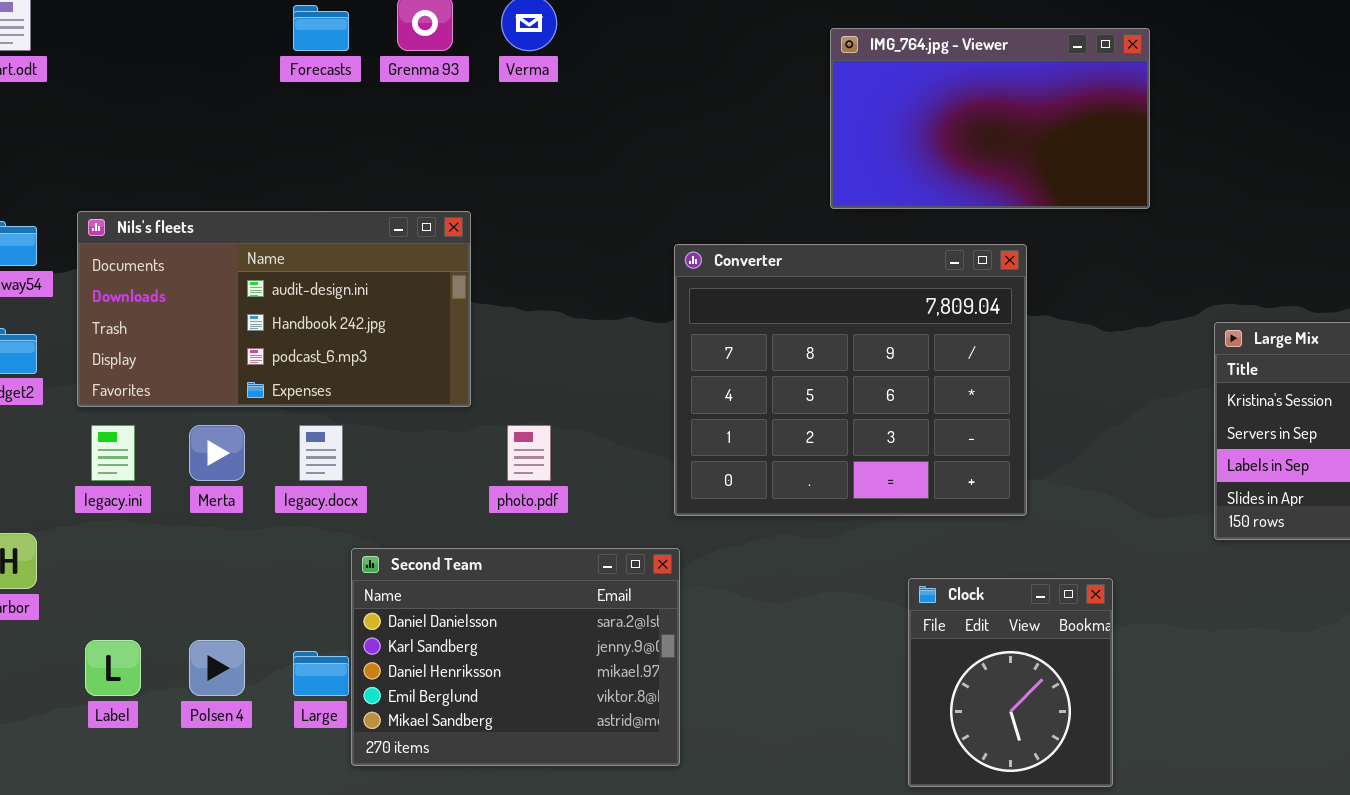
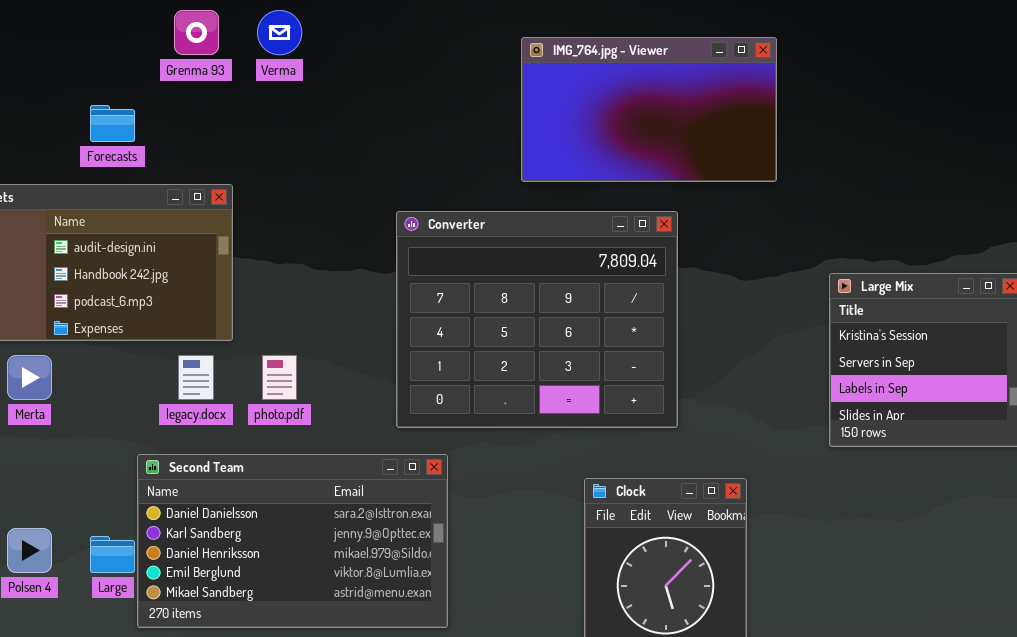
Forecasts: [293,5,349,51] -> [90,105,135,142], moved
legacy.docx: [299,425,343,481] -> [178,355,214,400], moved
Second Team: [351,548,680,766] -> [137,454,448,628], resized

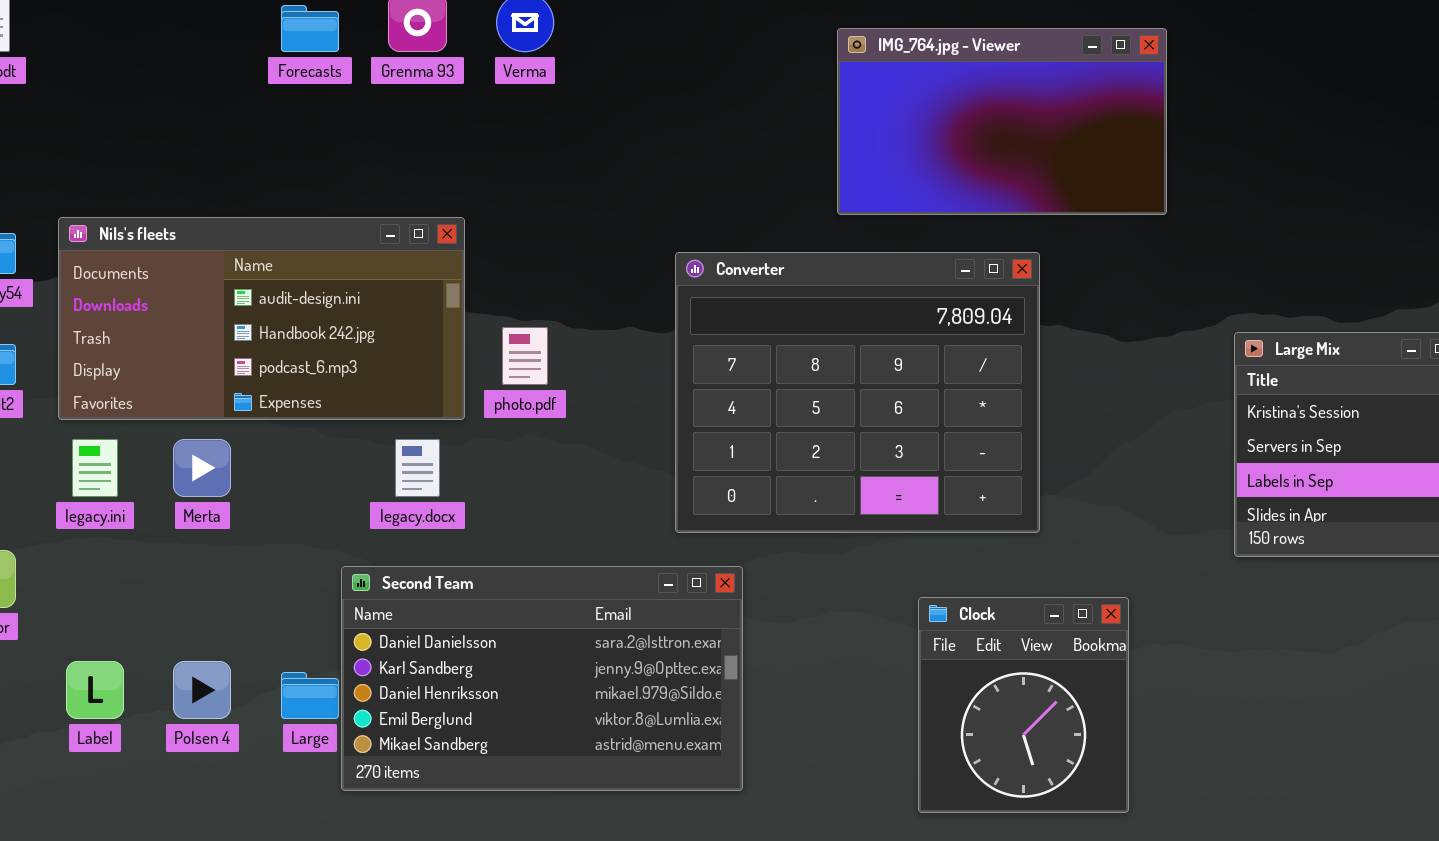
Forecasts: [90,105,135,142] -> [281,5,339,52], moved
photo.pdf: [262,355,297,400] -> [502,327,548,385], moved

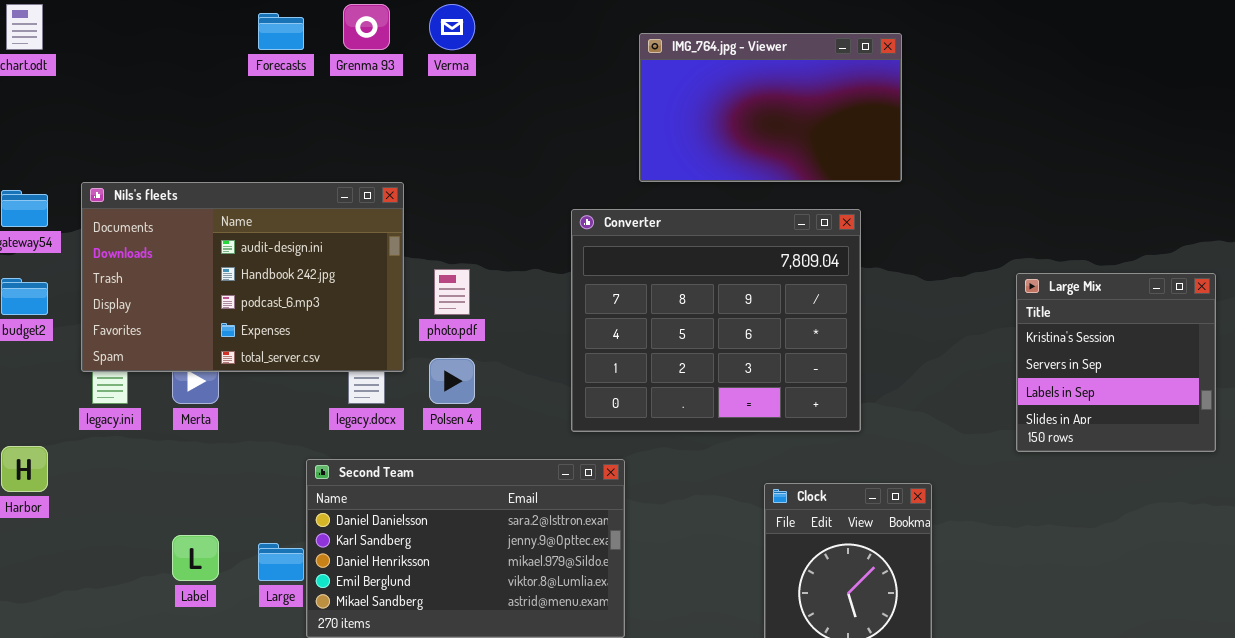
IMG_764.jpg - Viewer: [837,28,1167,215] -> [639,33,902,182], moved
Nils's fleets: [58,217,465,420] -> [81,182,404,372], resized
Label: [66,661,124,719] -> [172,535,219,581], moved
Polsen 4: [173,661,231,719] -> [429,358,475,404], moved

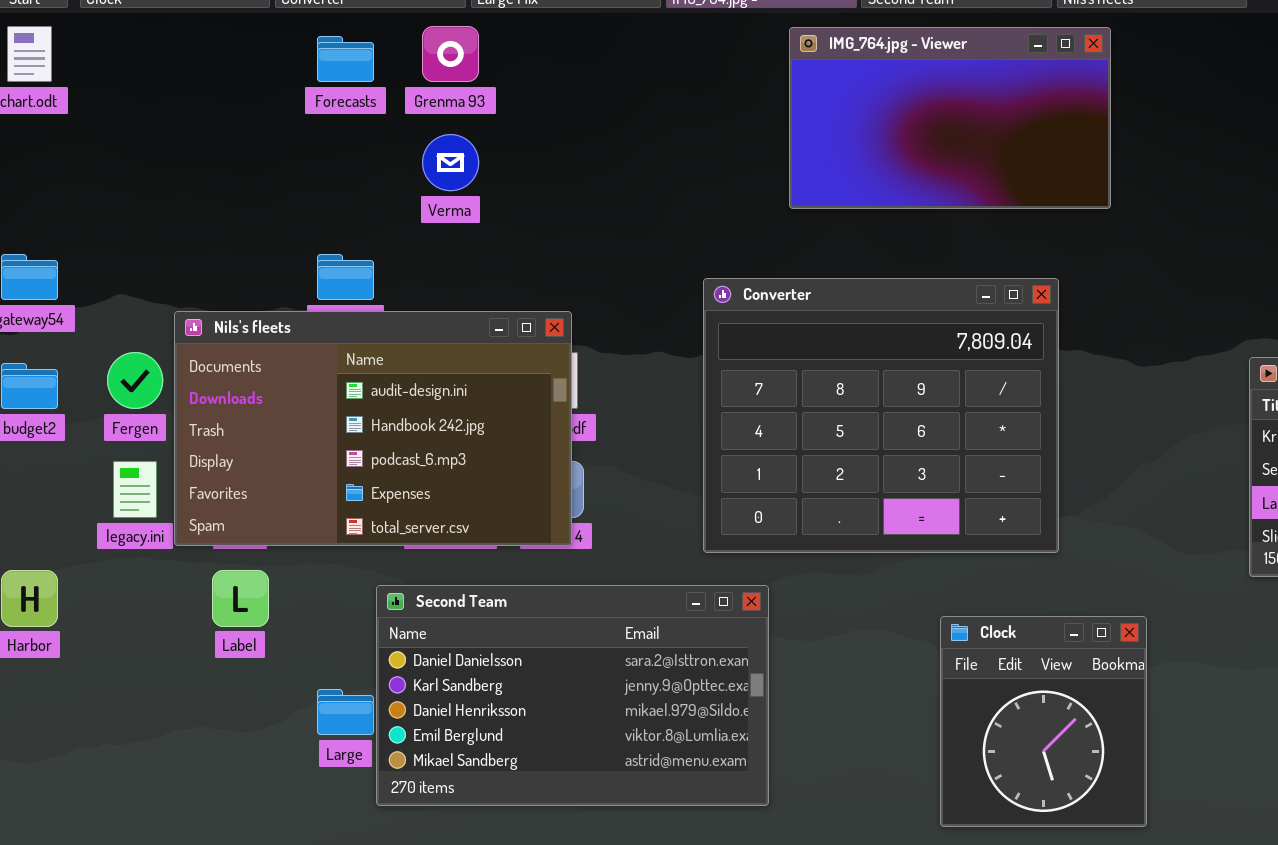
Verma: [429,4,475,50] -> [422,134,479,191], moved
IMG_764.jpg - Viewer: [639,33,902,182] -> [789,27,1111,209], moved
Nils's fleets: [81,182,404,372] -> [174,311,572,546], moved
Label: [172,535,219,581] -> [212,570,269,627], moved

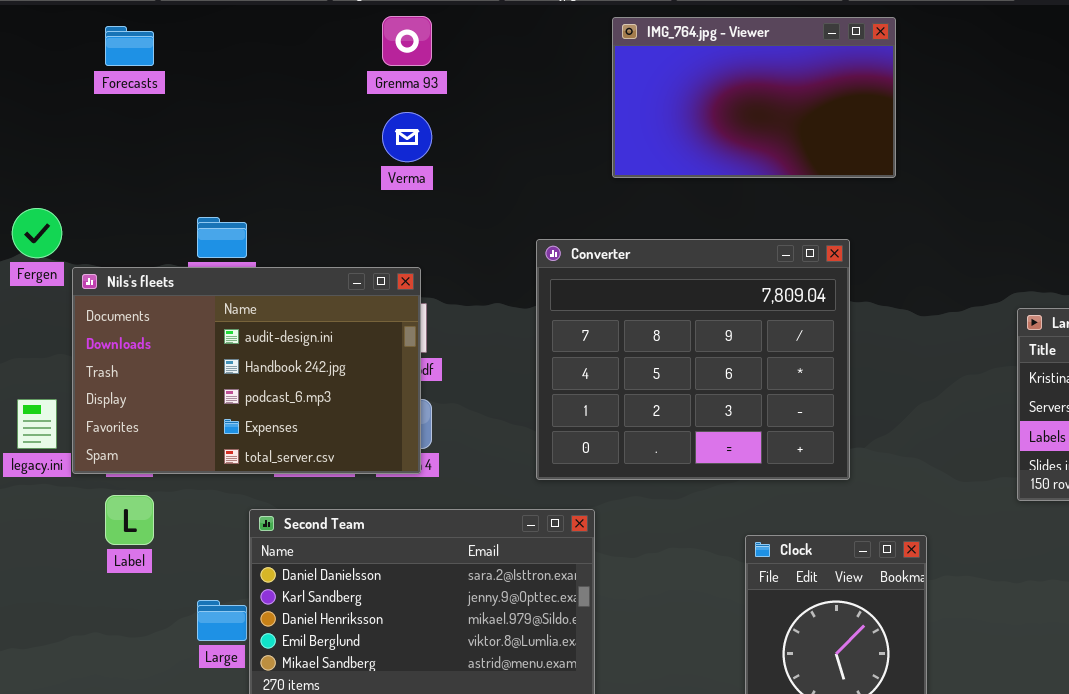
Grenma 93: [422,26,479,82] -> [382,16,432,66], moved
Forecasts: [317,36,374,82] -> [105,26,154,66], moved
Verma: [422,134,479,191] -> [382,112,432,162], moved
Fergen: [107,352,163,409] -> [12,208,62,258], moved

